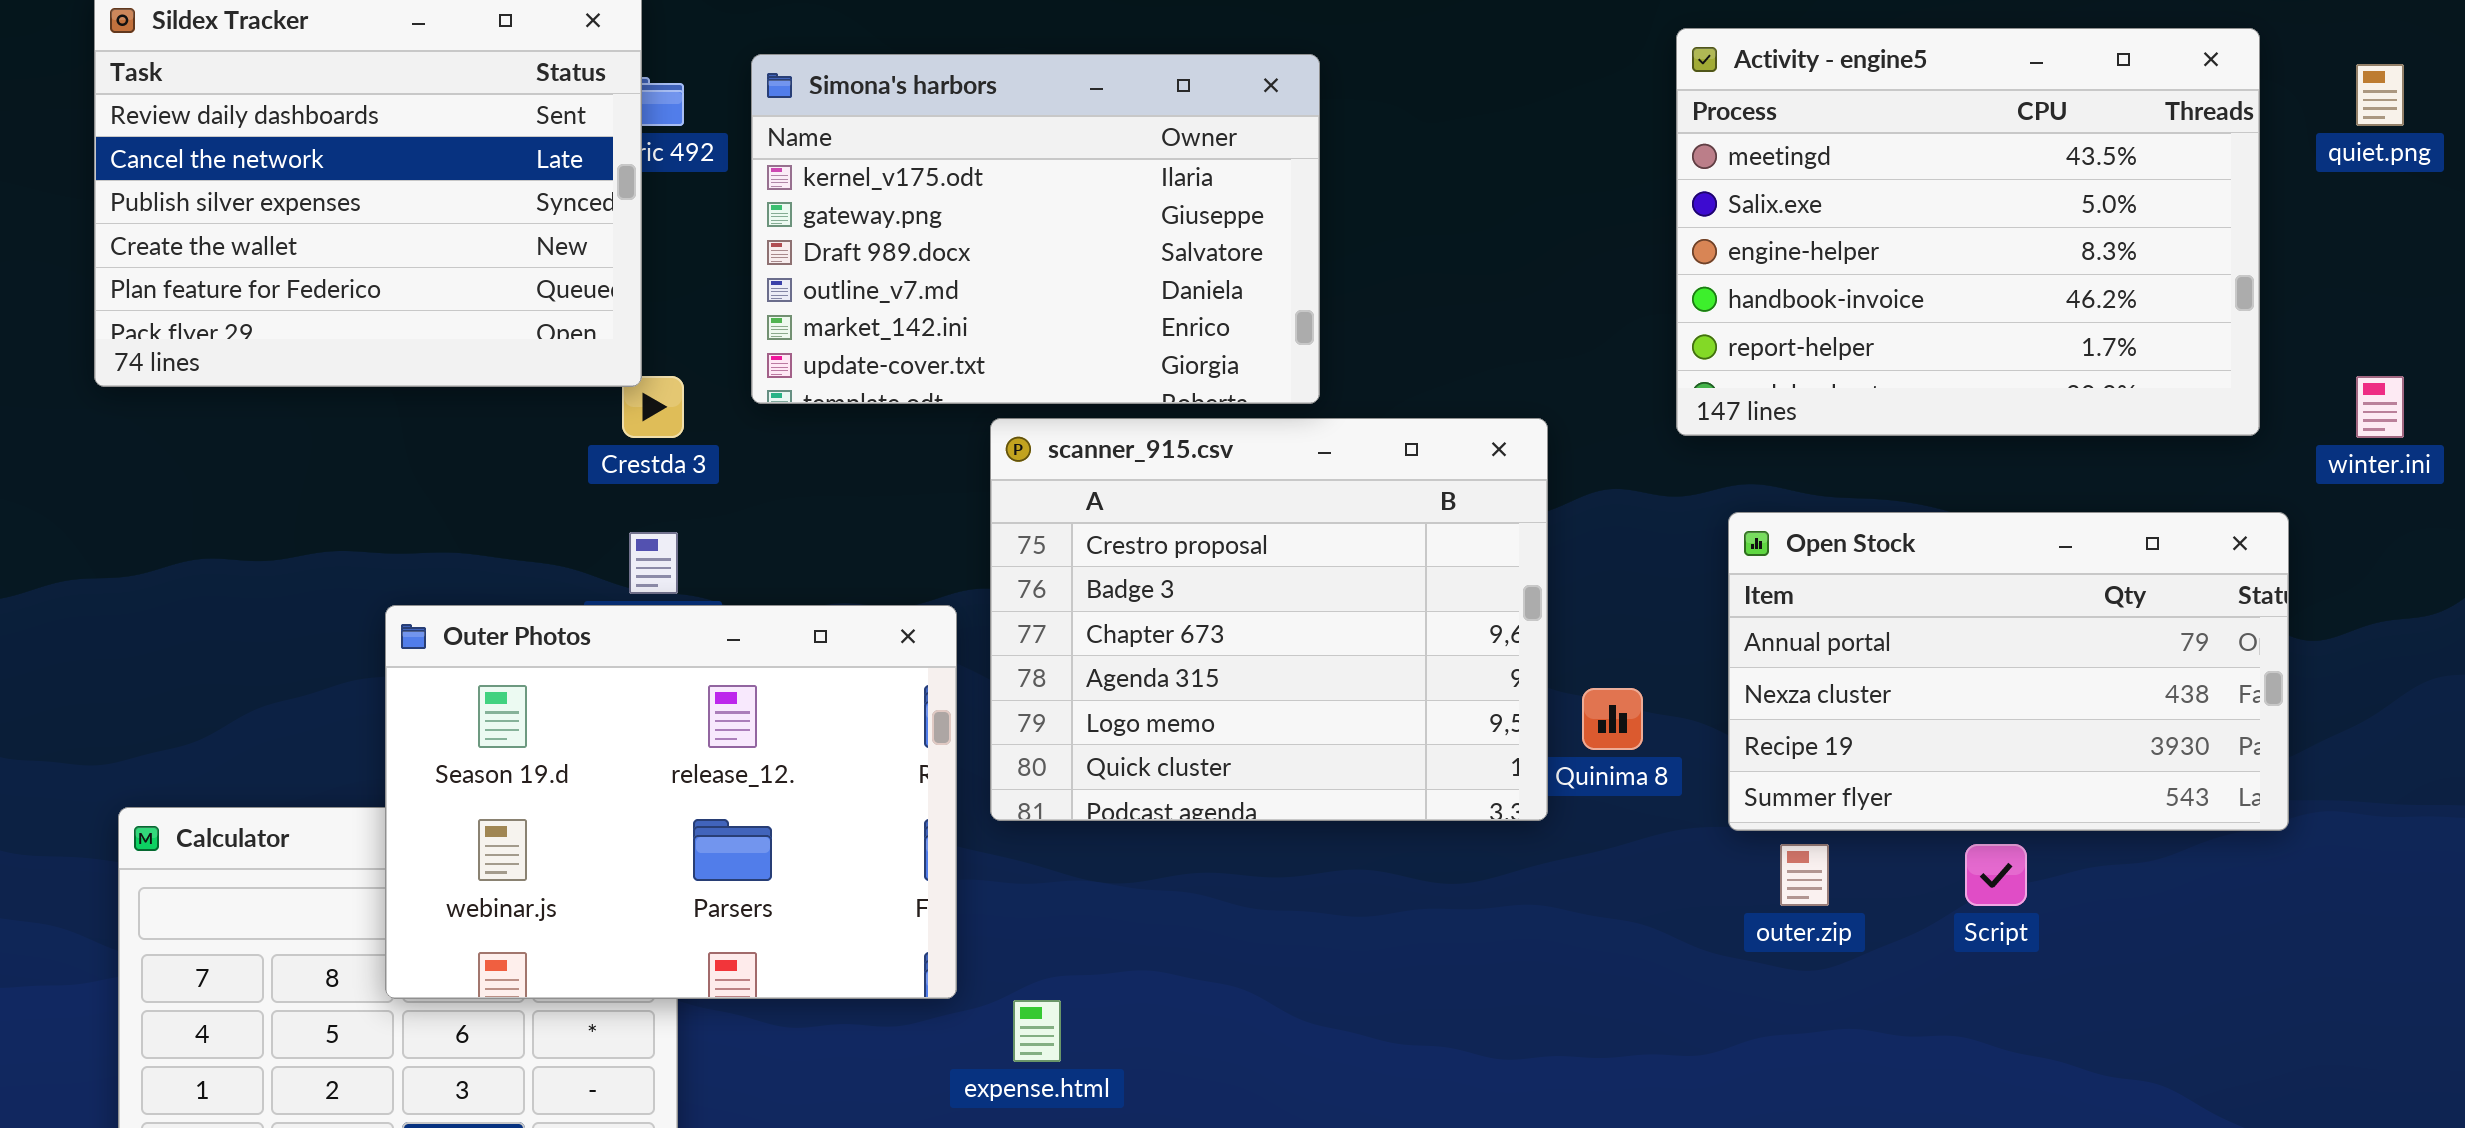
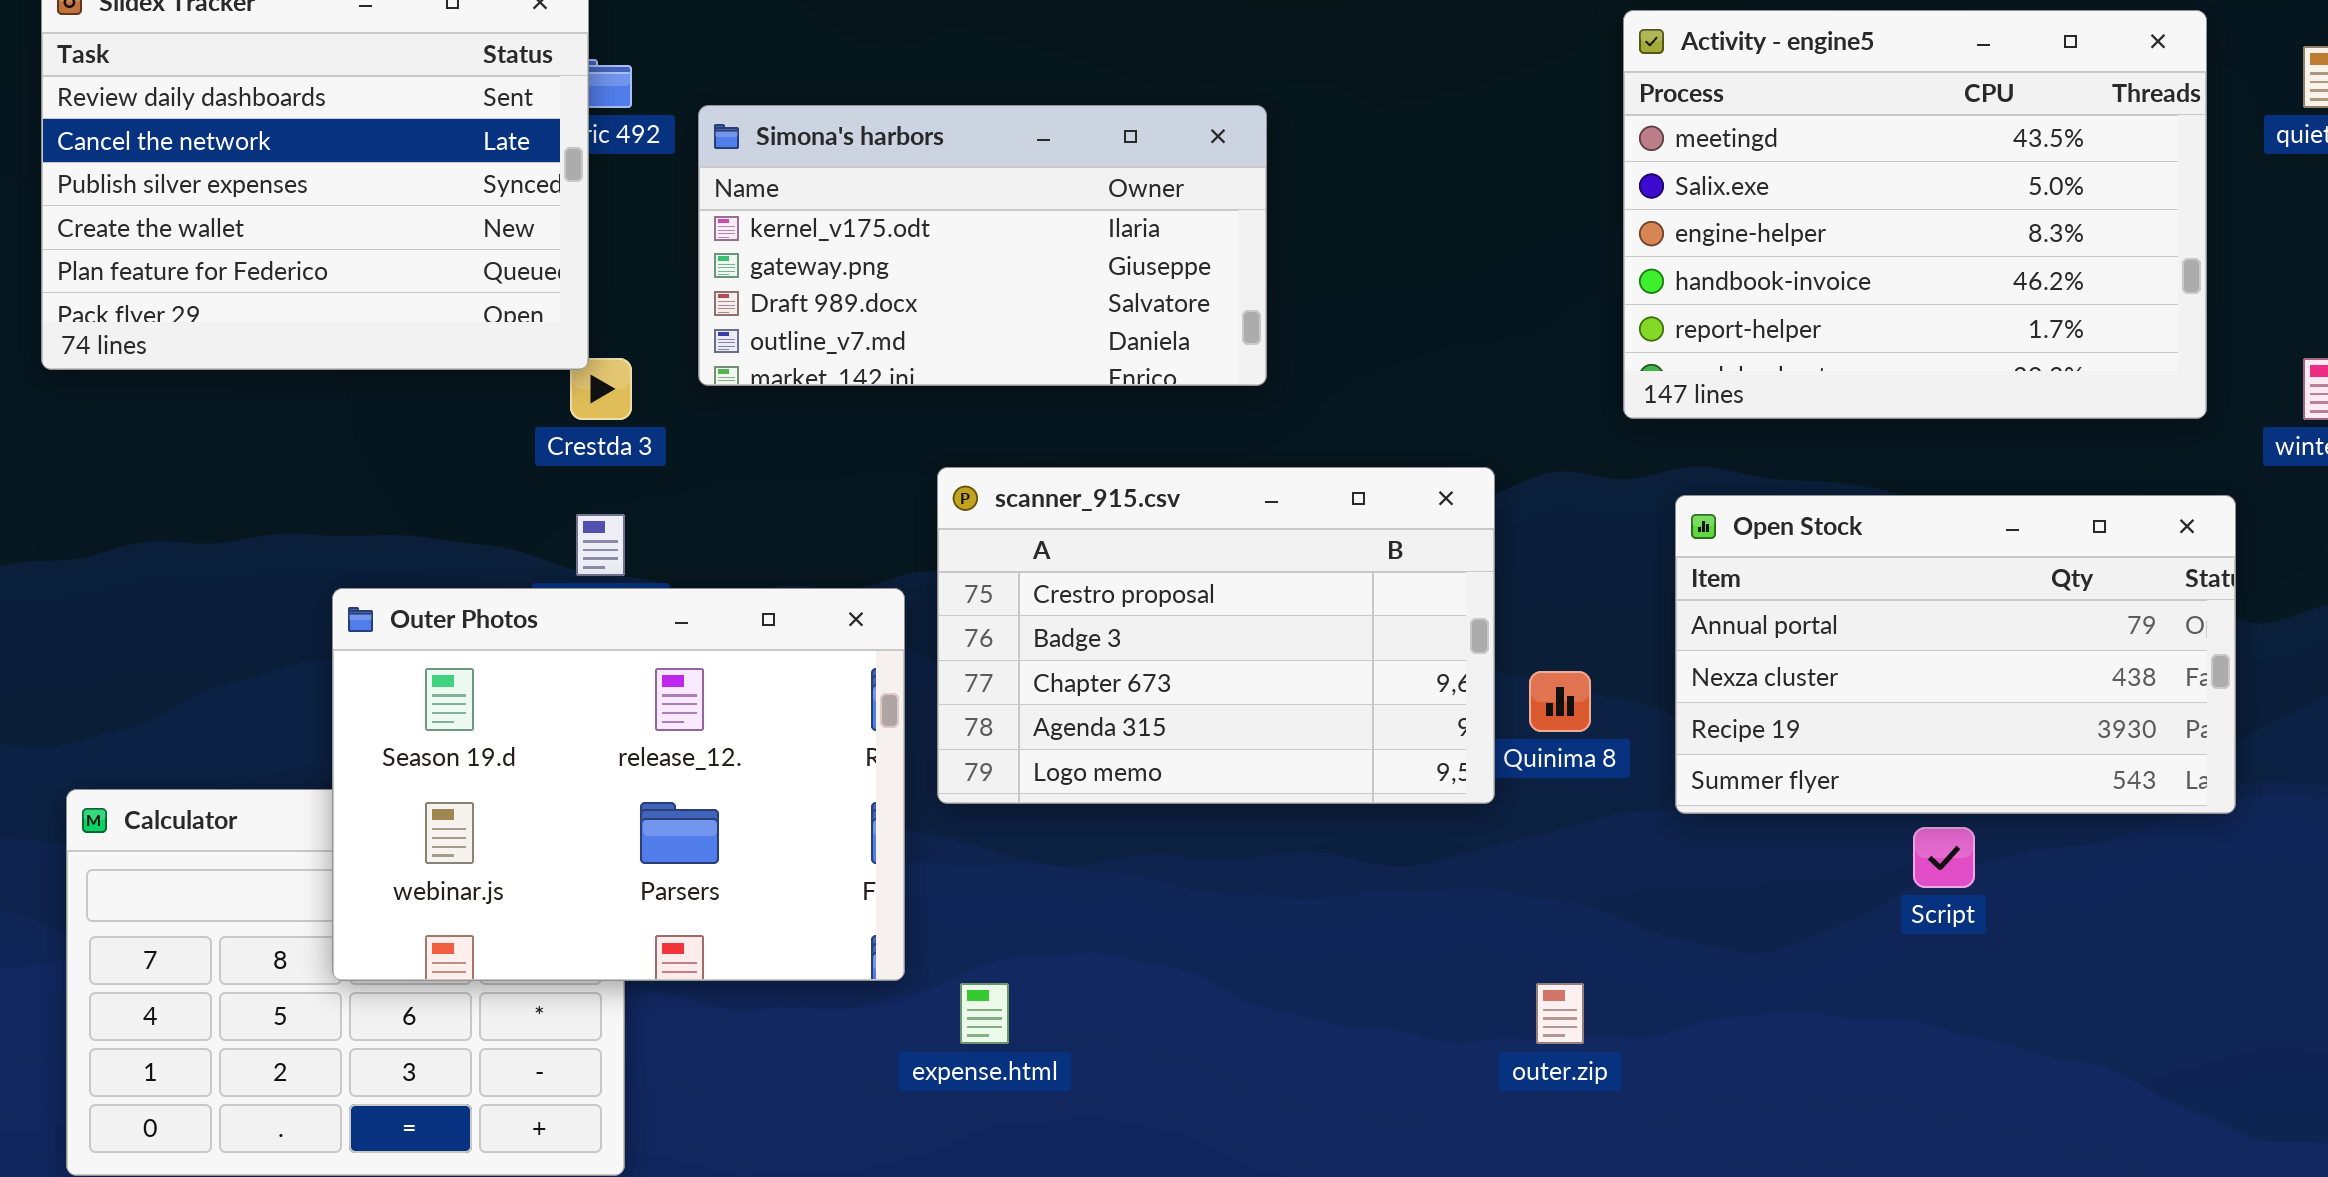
Simona's harbors: [751,54,1320,404] -> [698,105,1267,386], resized
scanner_915.csv: [990,418,1548,821] -> [937,467,1495,804], resized
outer.zip: [1780,844,1829,906] -> [1536,983,1584,1044], moved

